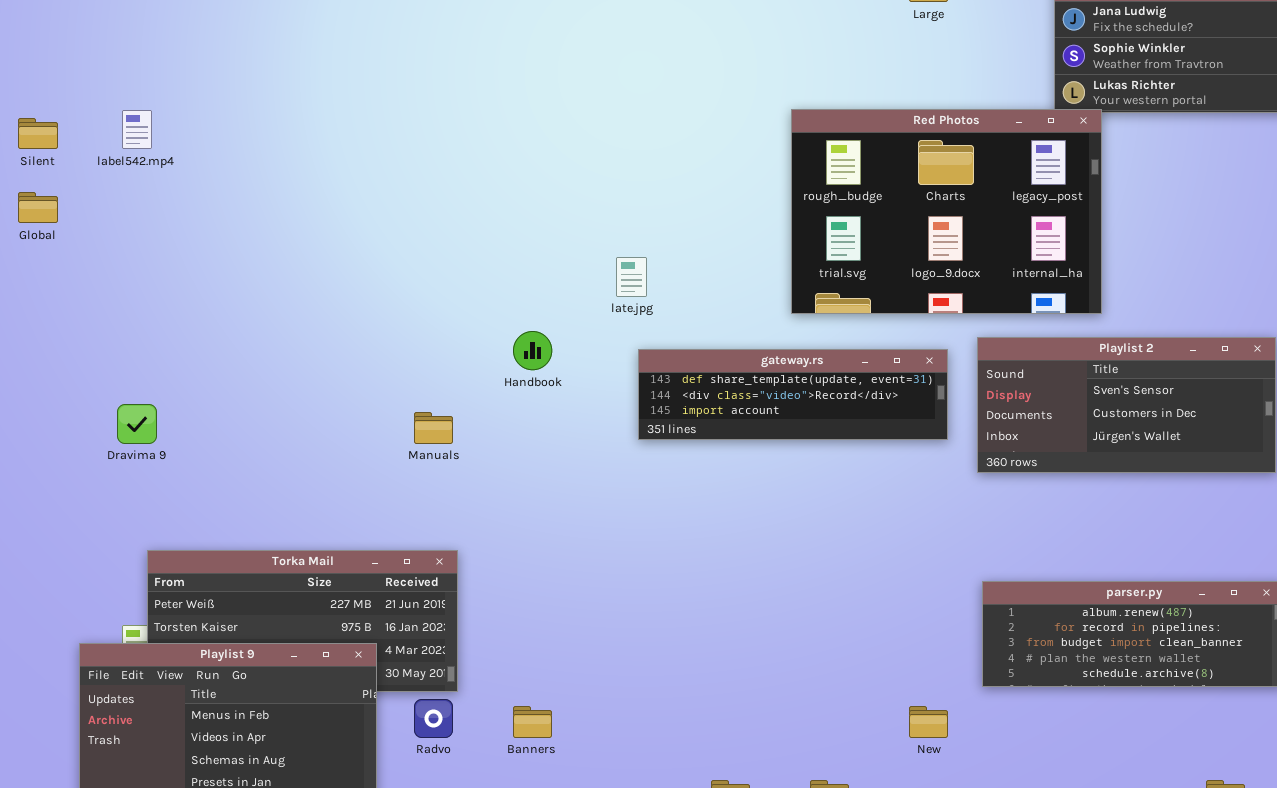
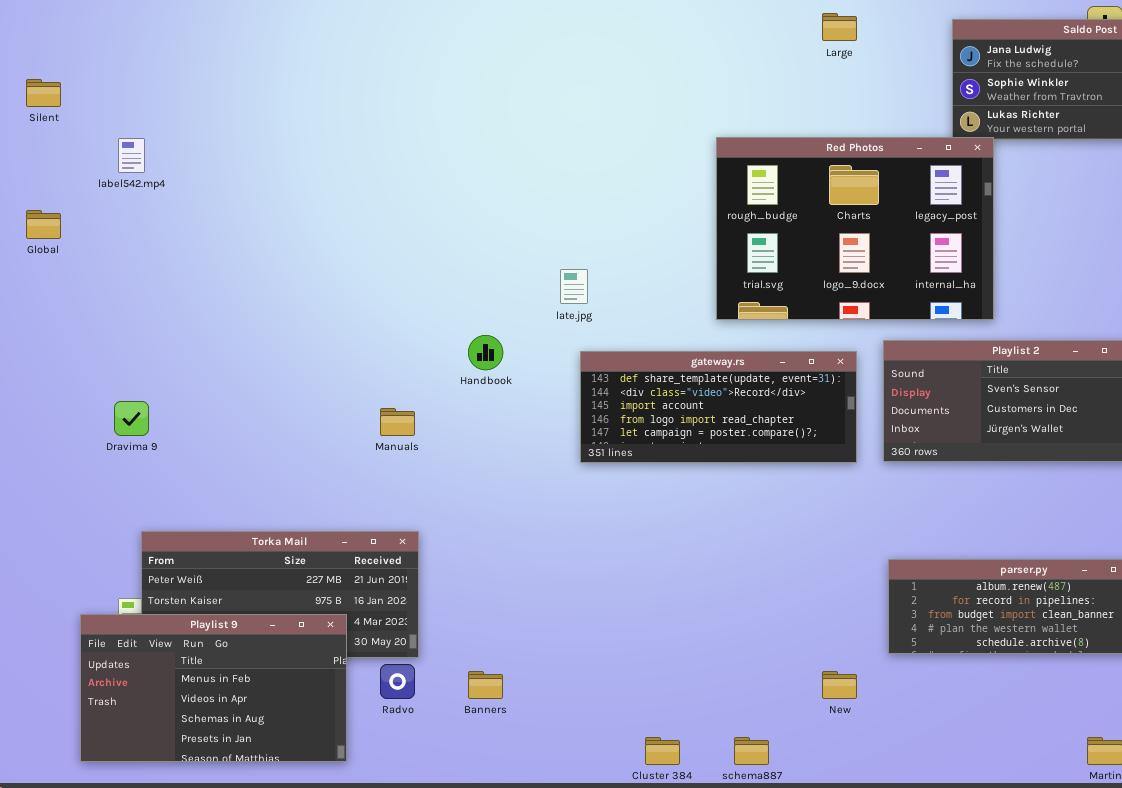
Silent: [18,118,58,149] -> [26,79,61,107], moved
gateway.rs: [638,349,948,440] -> [580,351,857,463], resized

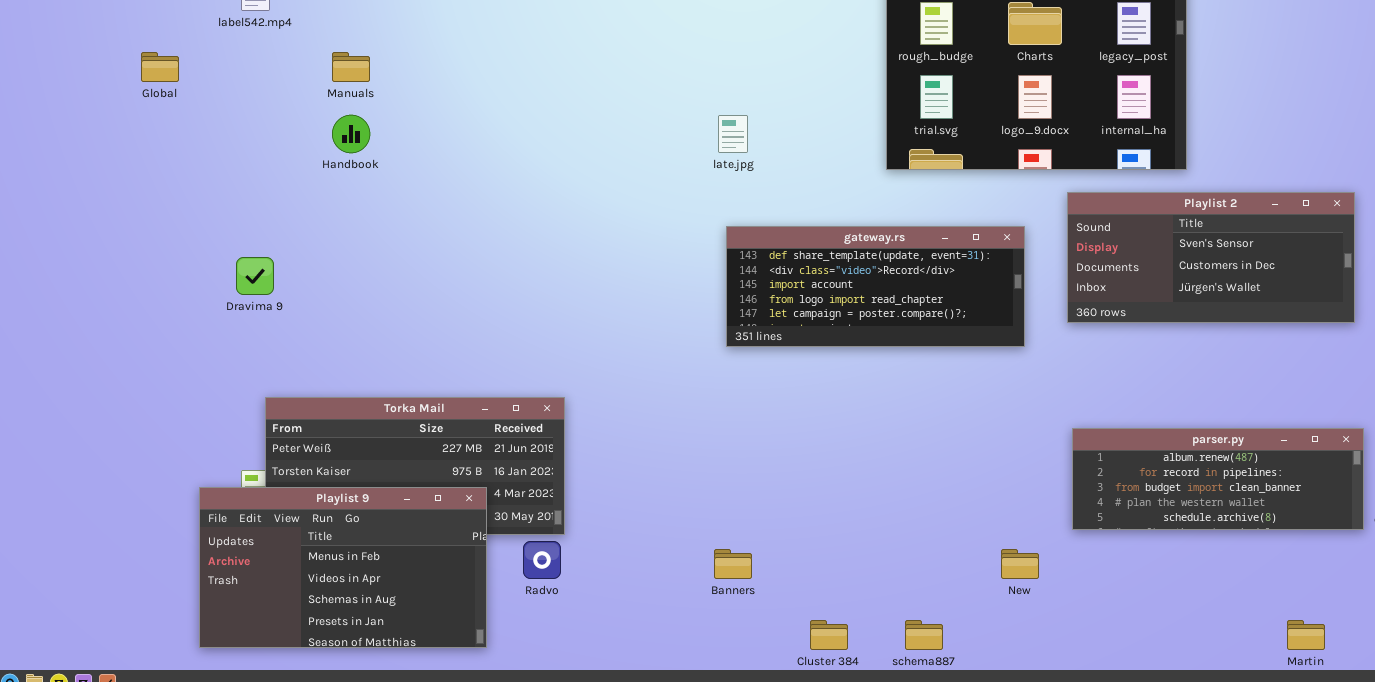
Handbook: [468,335,503,370] -> [332,115,370,153], moved
gateway.rs: [580,351,857,463] -> [726,226,1025,347], moved
Manuals: [380,408,415,436] -> [332,52,370,82], moved
Banners: [468,671,503,699] -> [714,549,752,579], moved

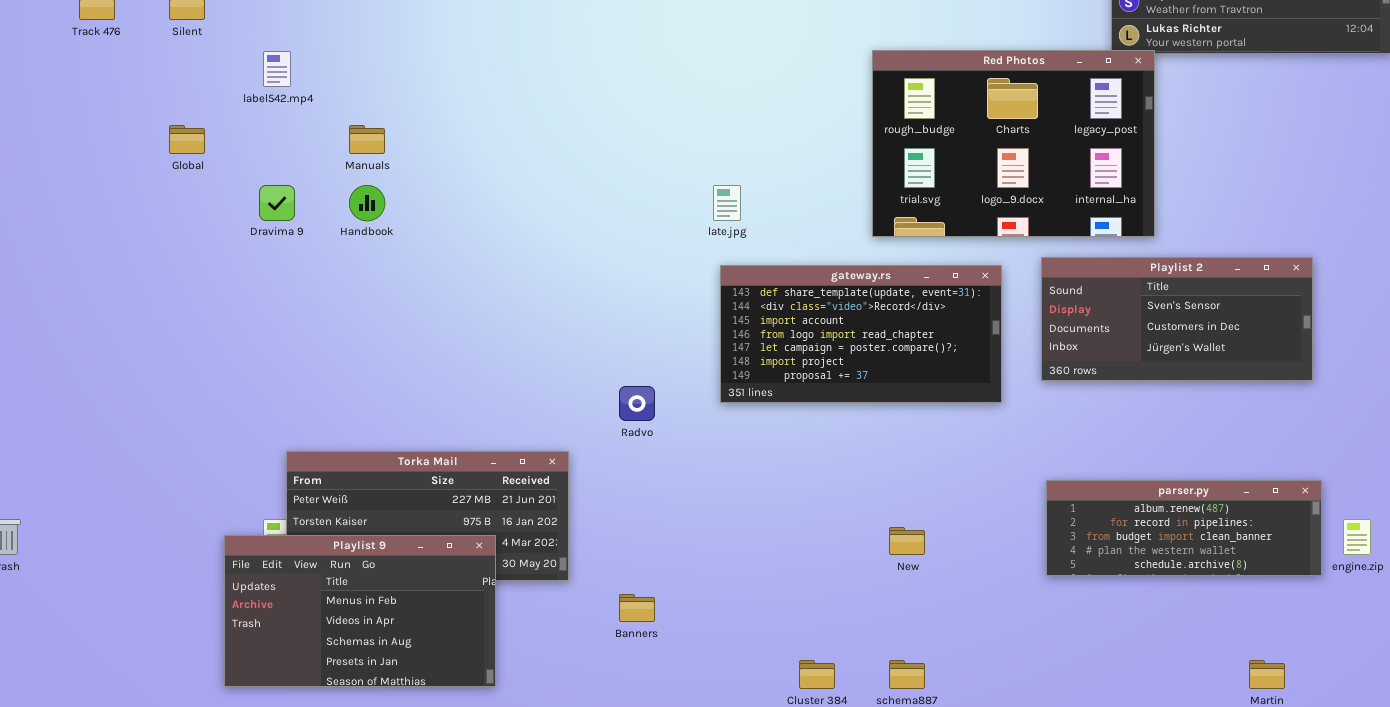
gateway.rs: [726,226,1025,347] -> [720,265,1002,403], resized
Dravima 9: [236,257,274,295] -> [259,185,295,221], moved
Radvo: [523,541,561,579] -> [619,386,655,421], moved
Banners: [714,549,752,579] -> [619,594,655,622], moved
New: [1001,549,1039,579] -> [889,527,925,555], moved

